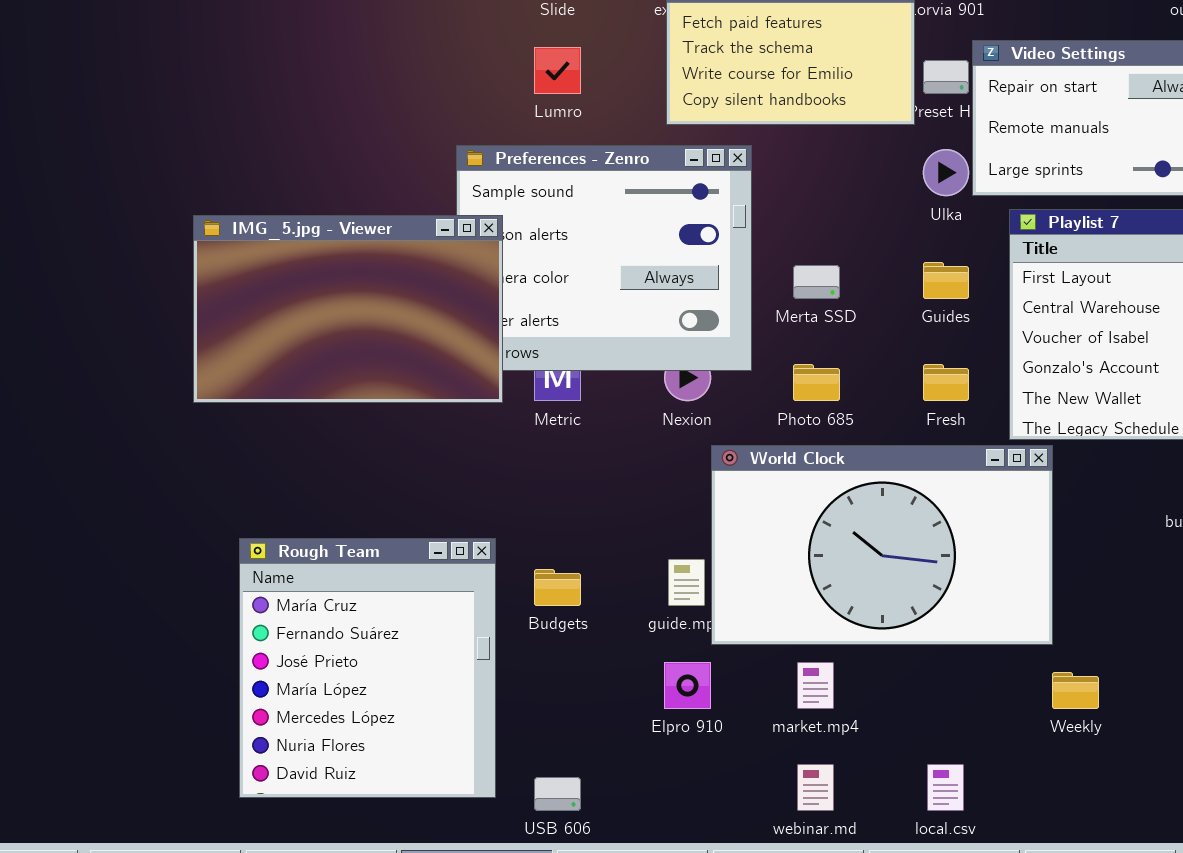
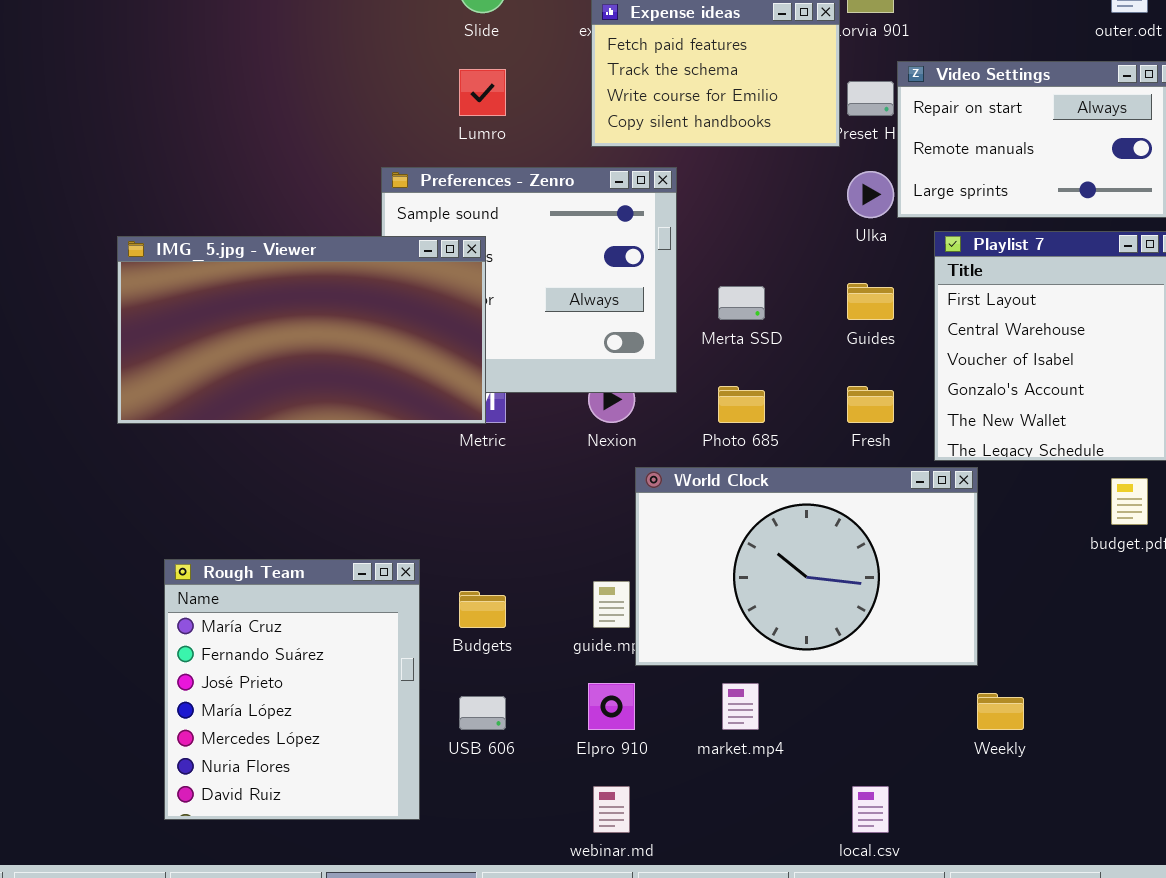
IMG_5.jpg - Viewer: [193,215,503,403] -> [117,236,486,424], resized
webinar.md: [797,764,834,811] -> [593,786,630,833], moved
USB 606: [534,777,581,811] -> [459,696,506,730], moved

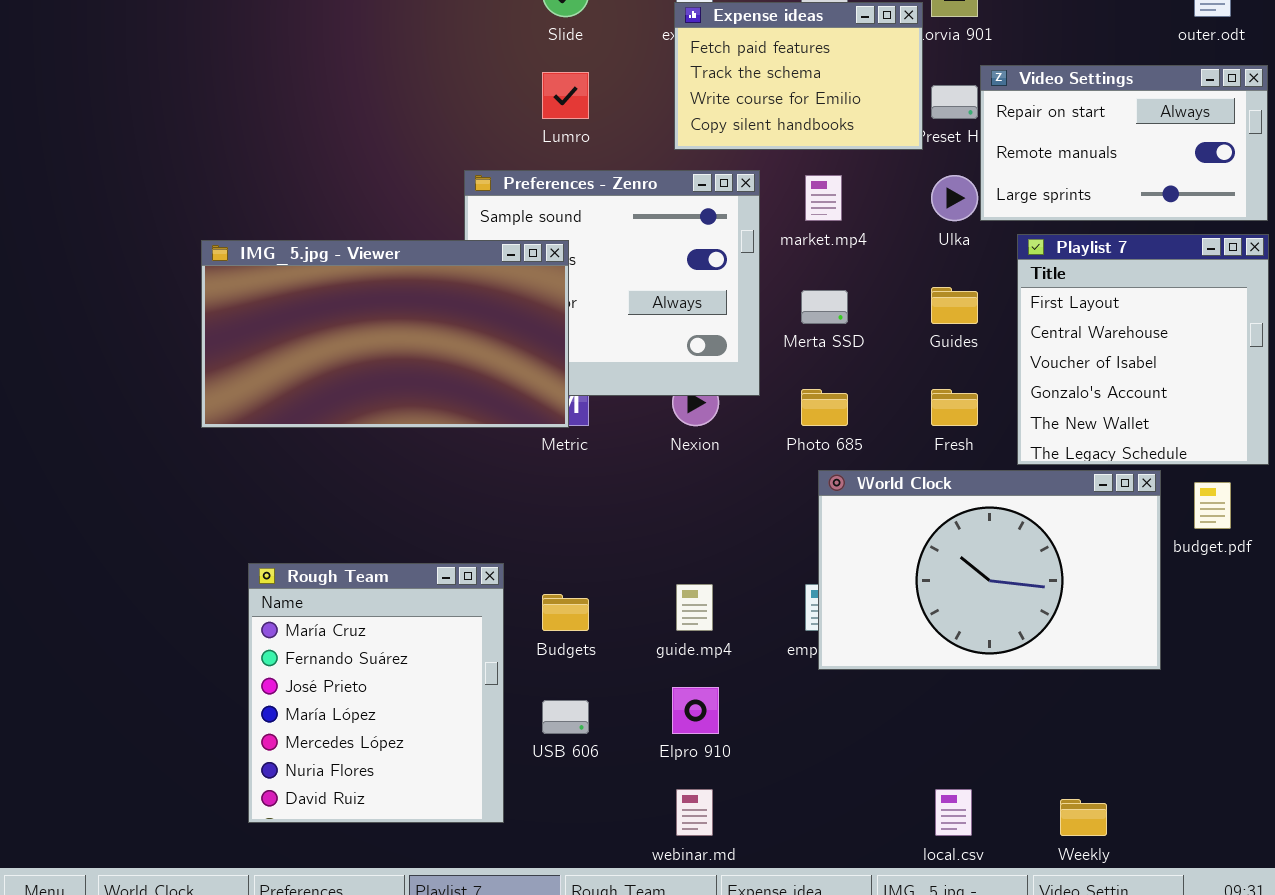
World Clock: [635,467,978,666] -> [818,470,1161,670], moved
market.mp4: [722,683,759,730] -> [805,175,842,221], moved
Weekly: [977,693,1024,730] -> [1060,799,1107,836], moved

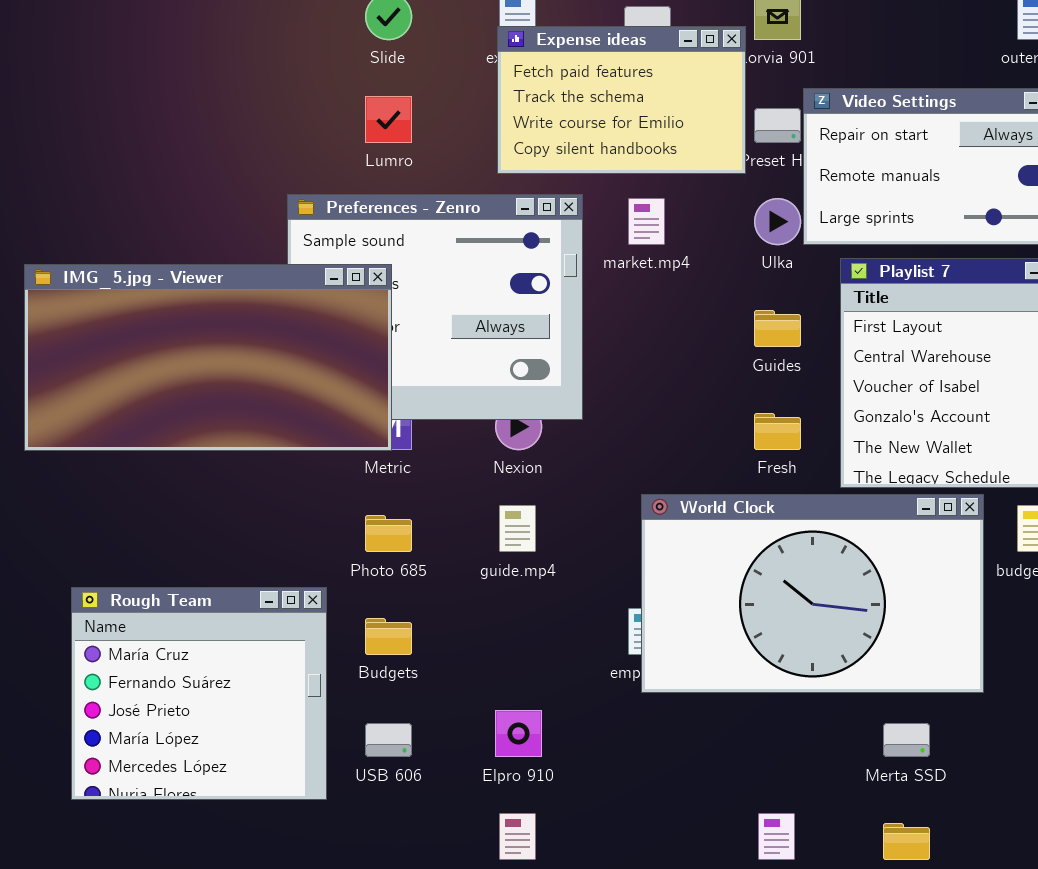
Merta SSD: [801,290,848,324] -> [883,723,930,757], moved
Photo 685: [801,389,848,426] -> [365,515,412,552], moved
Rough Team: [248,563,504,823] -> [71,587,327,800], resized
guide.mp4: [676,584,713,631] -> [499,505,536,552], moved

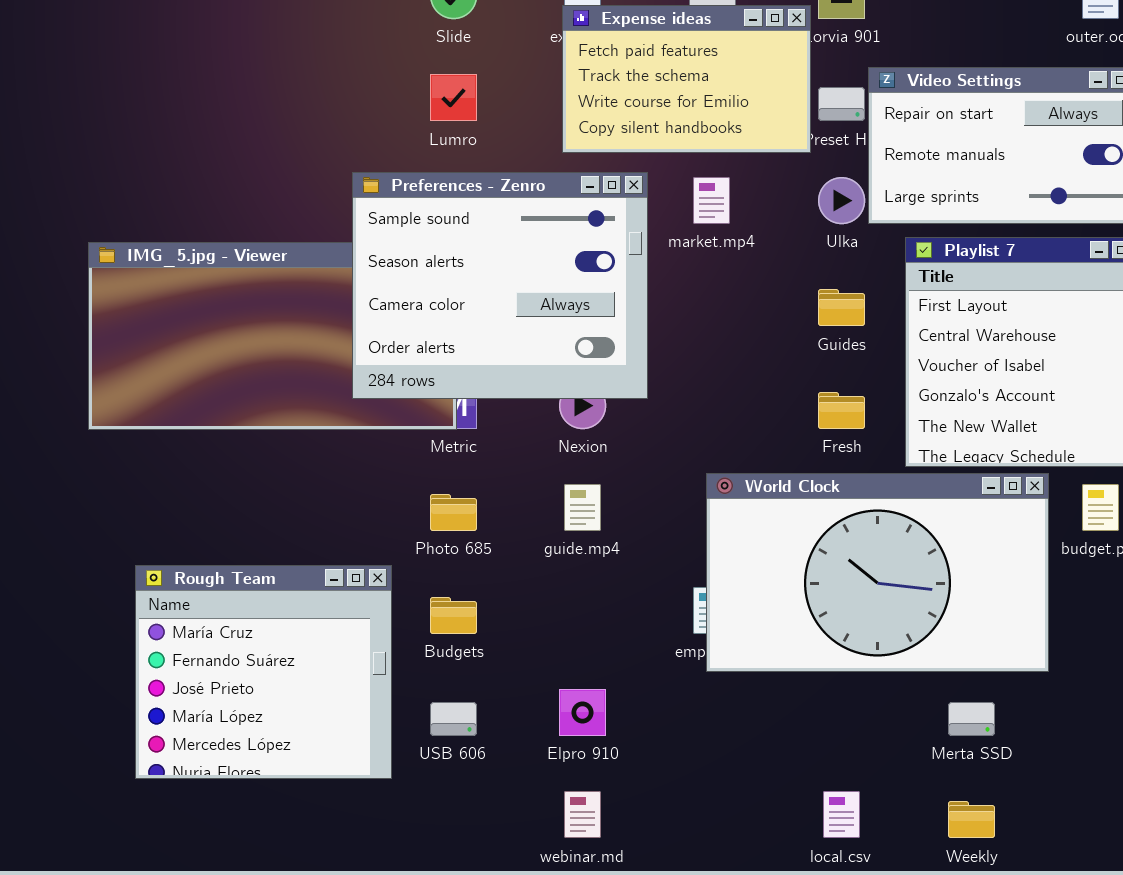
Preferences - Zenro: [287,194,583,420] -> [352,172,648,399], raised

